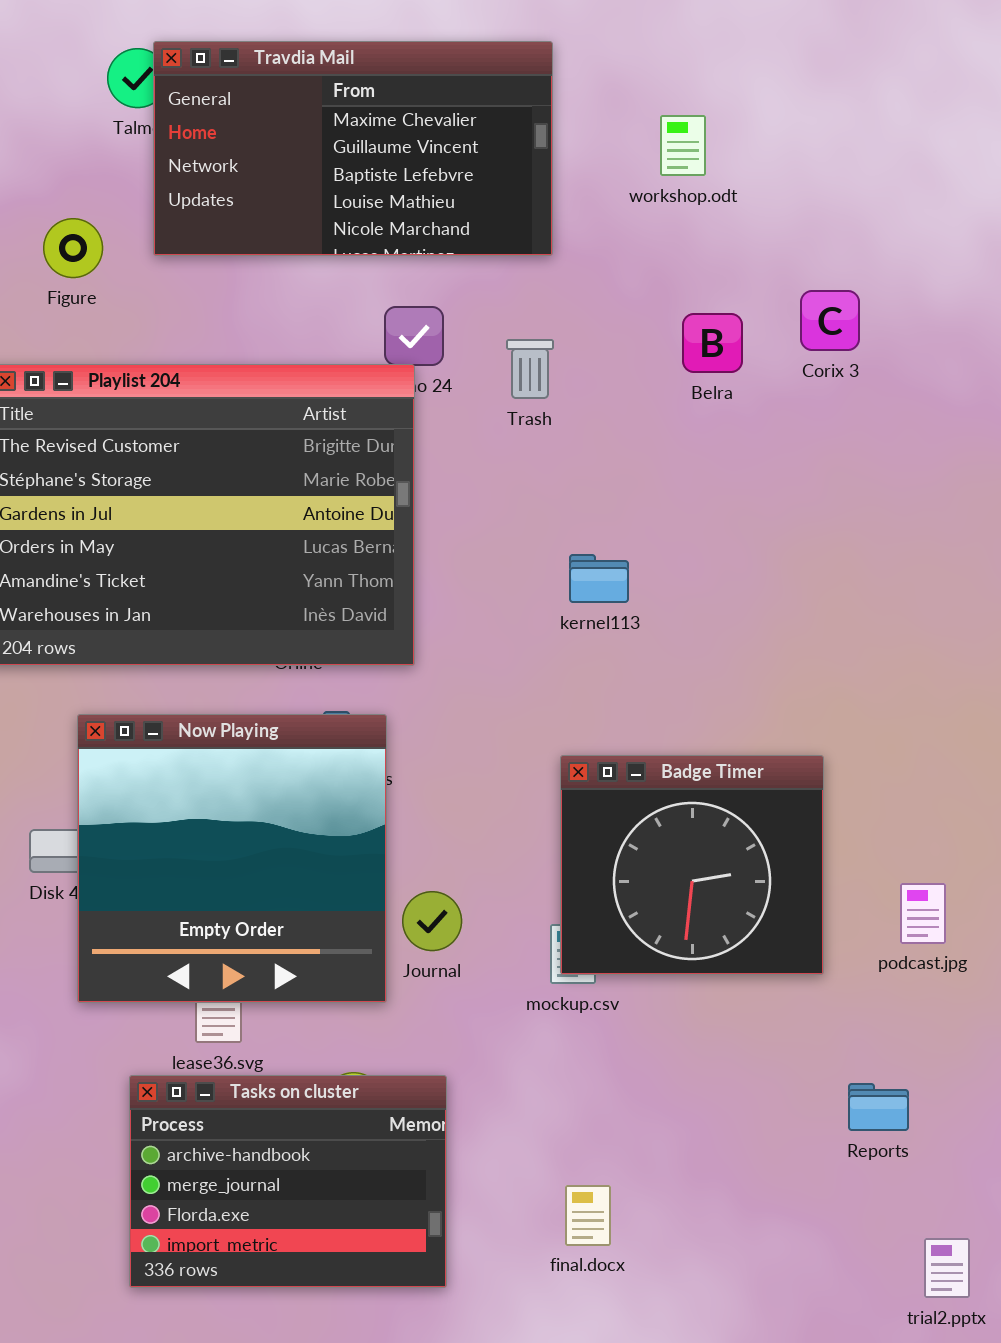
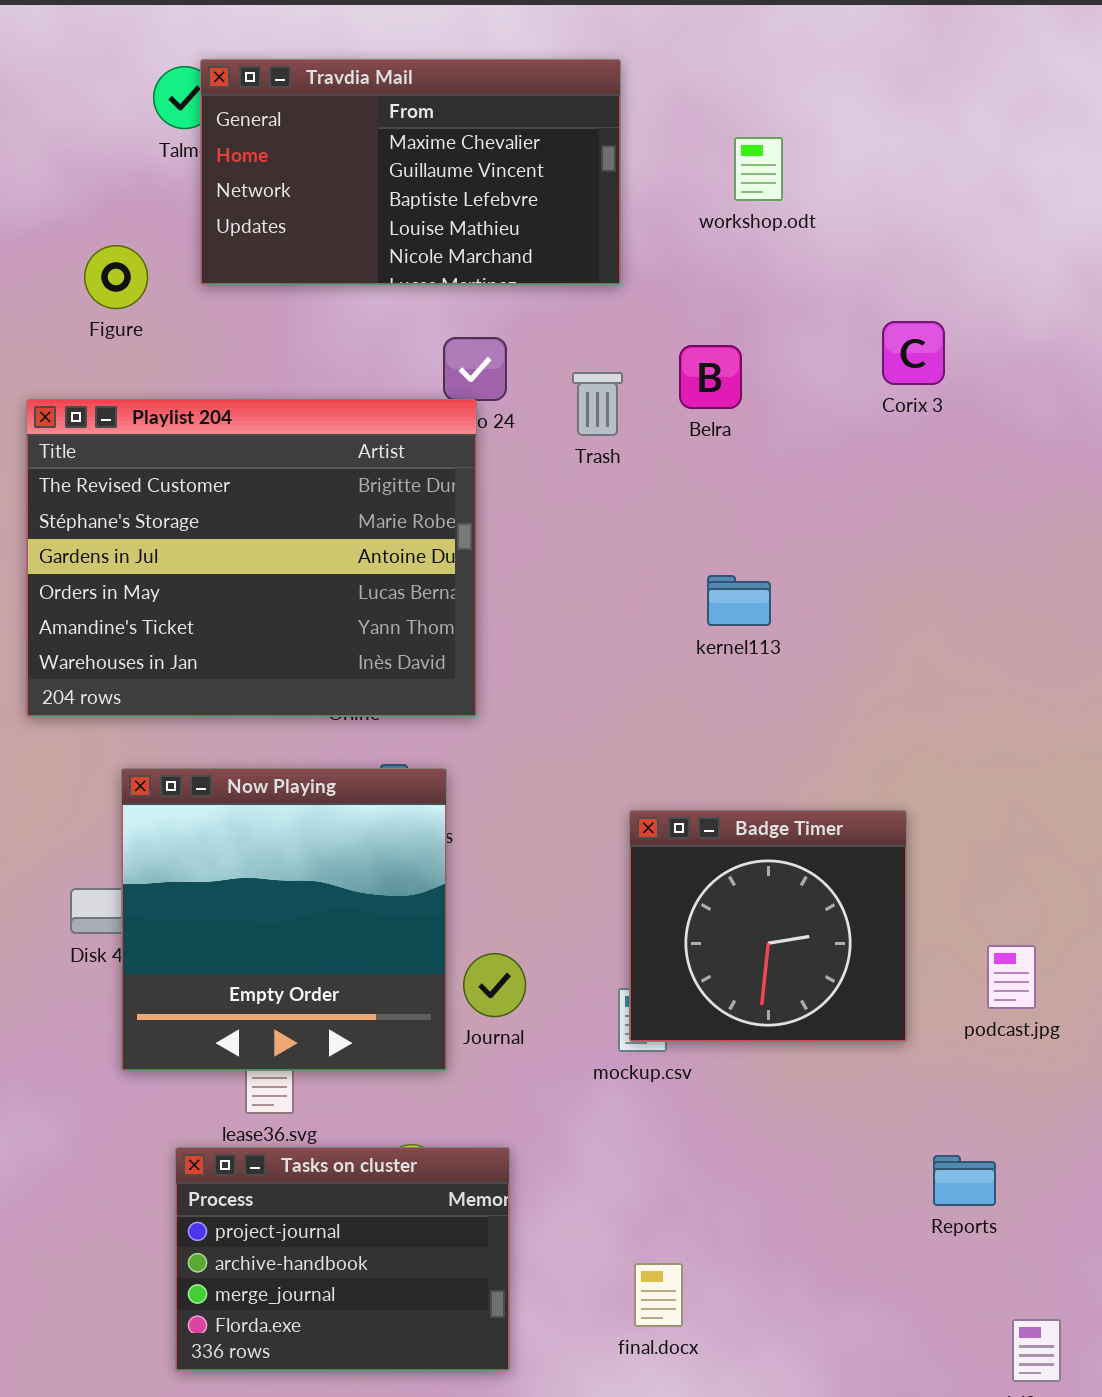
Belra: [682,313,743,373] -> [679,345,742,409], moved
kernel113: [569,554,629,603] -> [707,575,771,626], moved
Tasks on cluster: [129,1075,447,1288] -> [175,1147,510,1371], scrolled up 1 row

